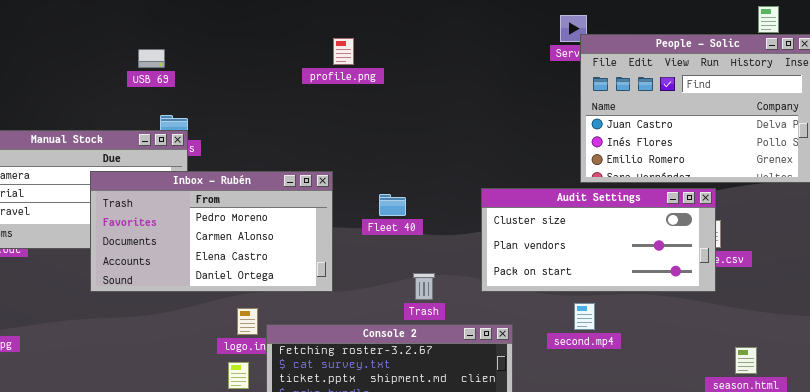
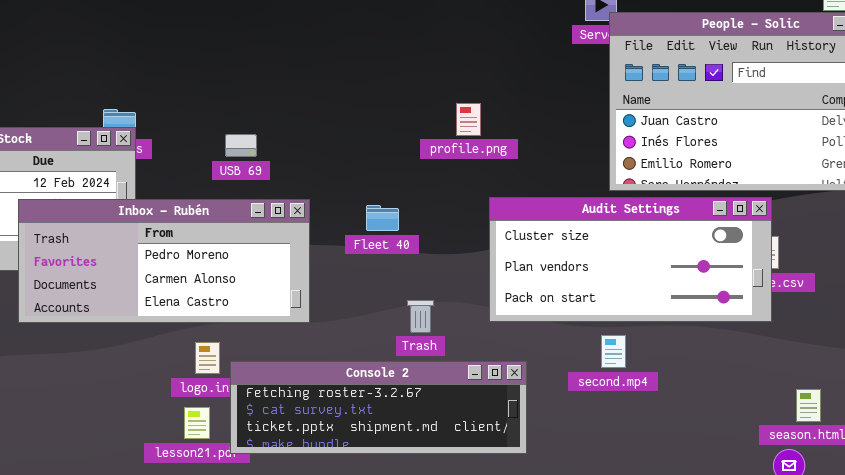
profile.png: [333,38,354,65] -> [456,103,481,136], moved
USB 69: [138,49,165,68] -> [225,134,257,157], moved
Inbox - Rubén: [90,171,333,292] -> [18,199,310,323], resized

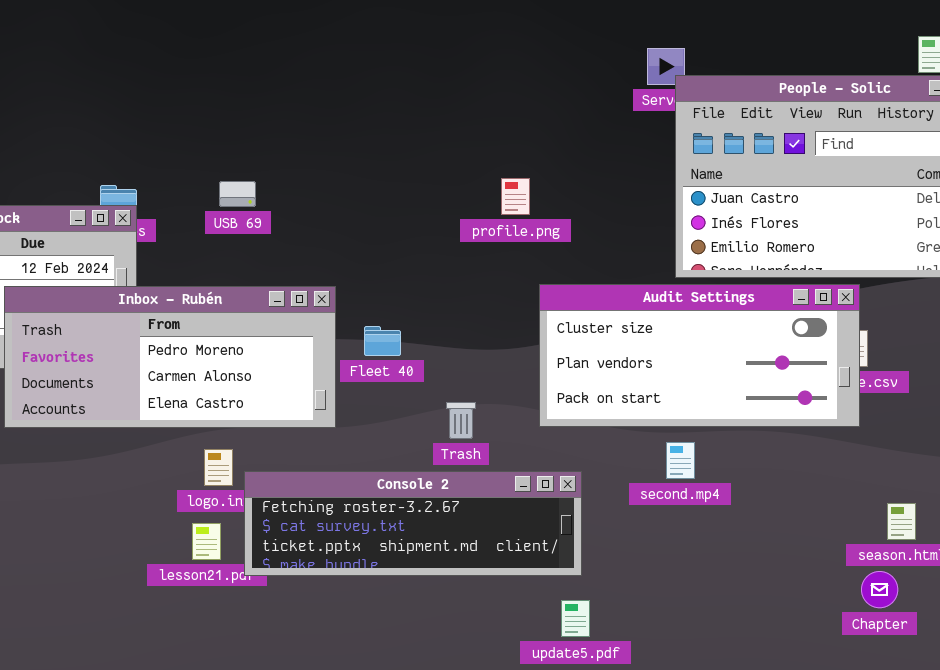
USB 69: [225,134,257,157] -> [219,181,256,207], moved
Fleet 40: [366,205,399,231] -> [364,326,401,356], moved

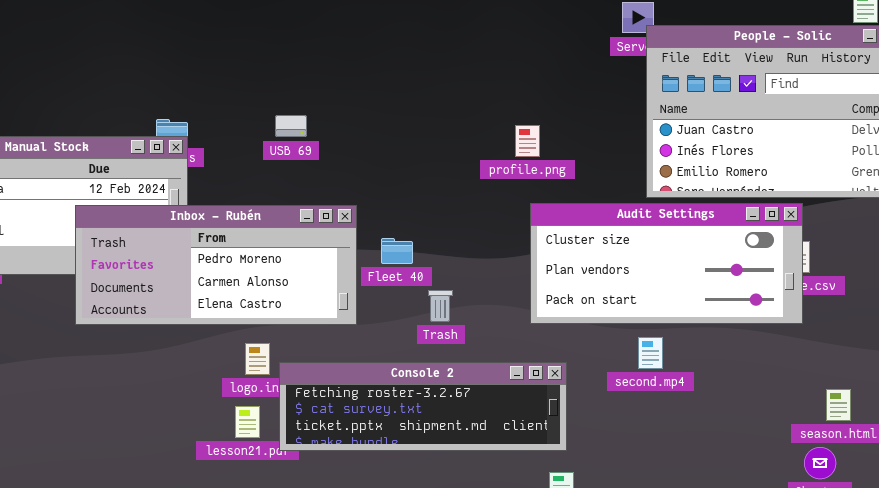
profile.png: [501,178,530,215] -> [515,125,540,157], moved
USB 69: [219,181,256,207] -> [275,115,307,137], moved
Trash: [446,402,476,439] -> [428,290,453,322], moved

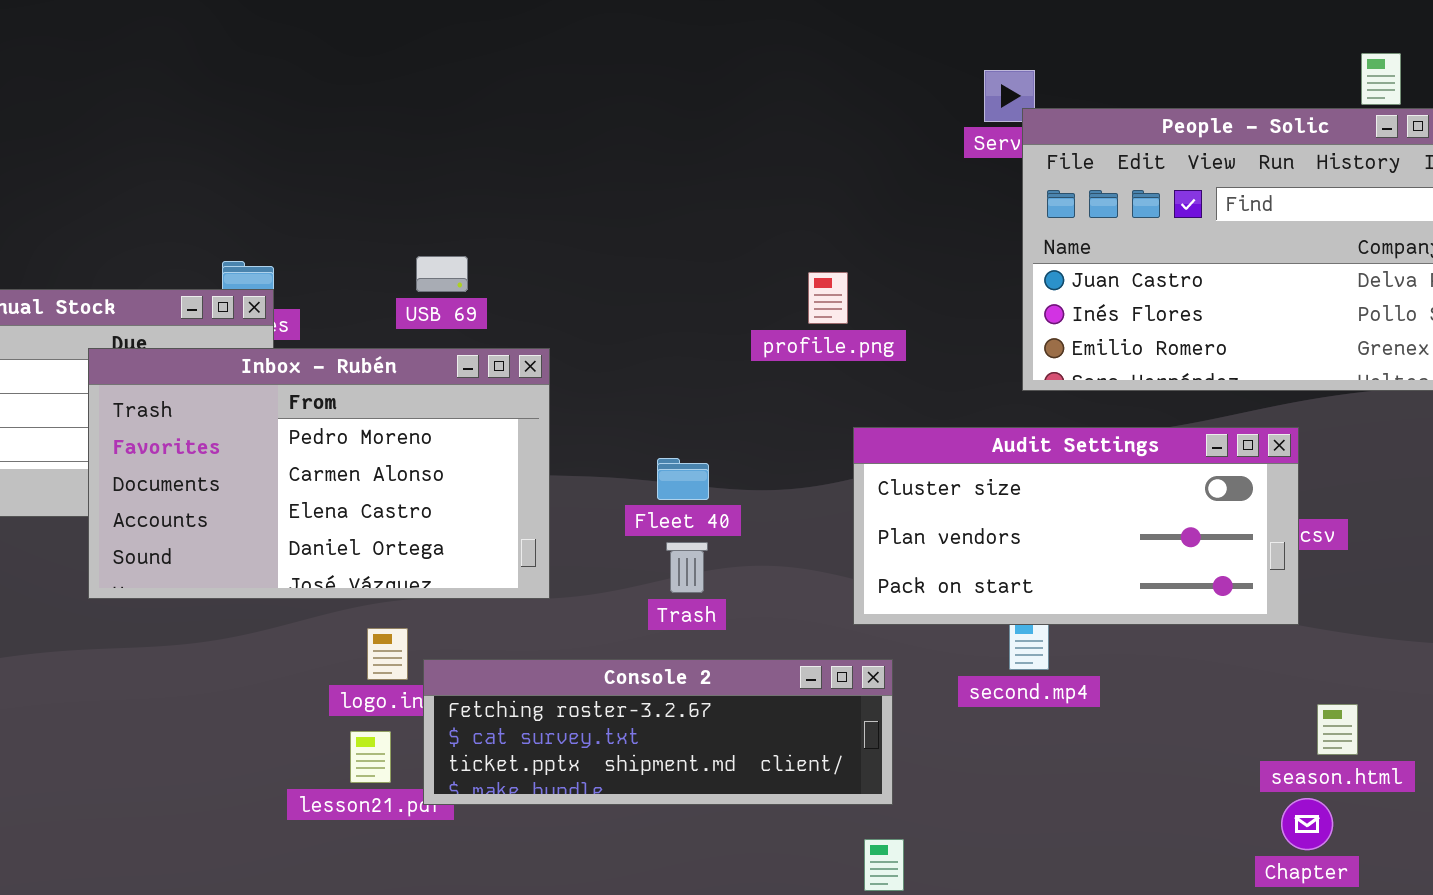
Audit Settings: [530,203,803,324] -> [853,427,1299,625], moved
Inbox - Rubén: [75,205,357,325] -> [88,348,550,599], resized
Fleet 40: [381,238,413,264] -> [657,458,709,500], moved

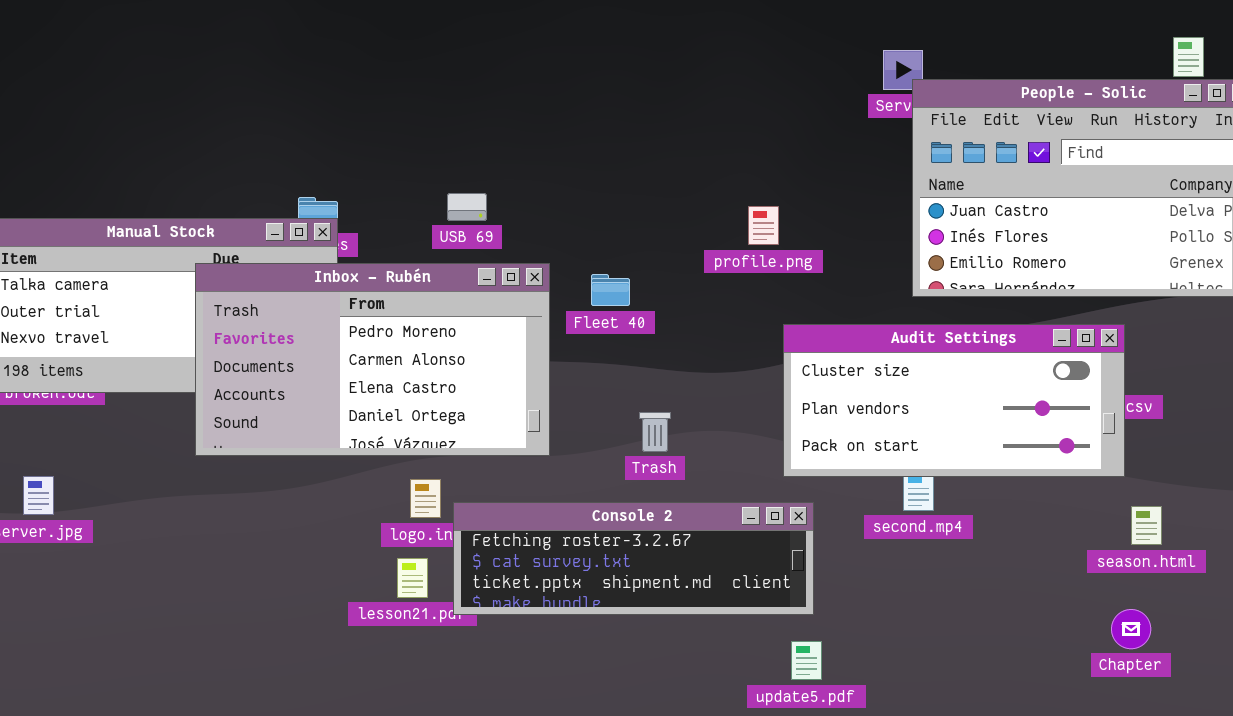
Fleet 40: [657,458,709,500] -> [591,274,630,306], moved
season.html: [1317,704,1358,755] -> [1131,506,1162,545], moved

